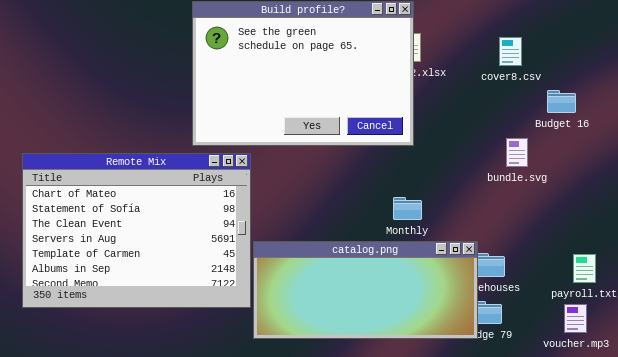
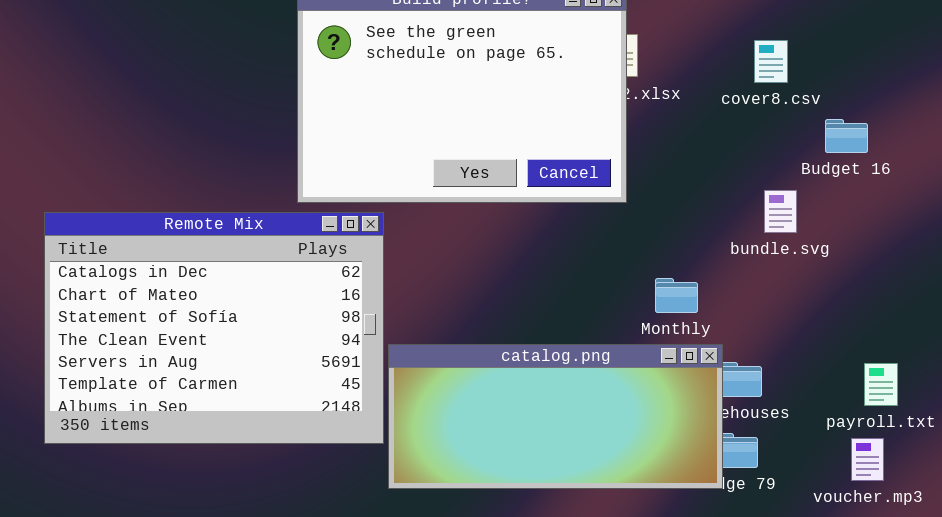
Remote Mix: [22,153,251,308] -> [44,212,384,444], scrolled up 1 row
Monthly: [393,197,422,220] -> [655,278,698,313], moved

